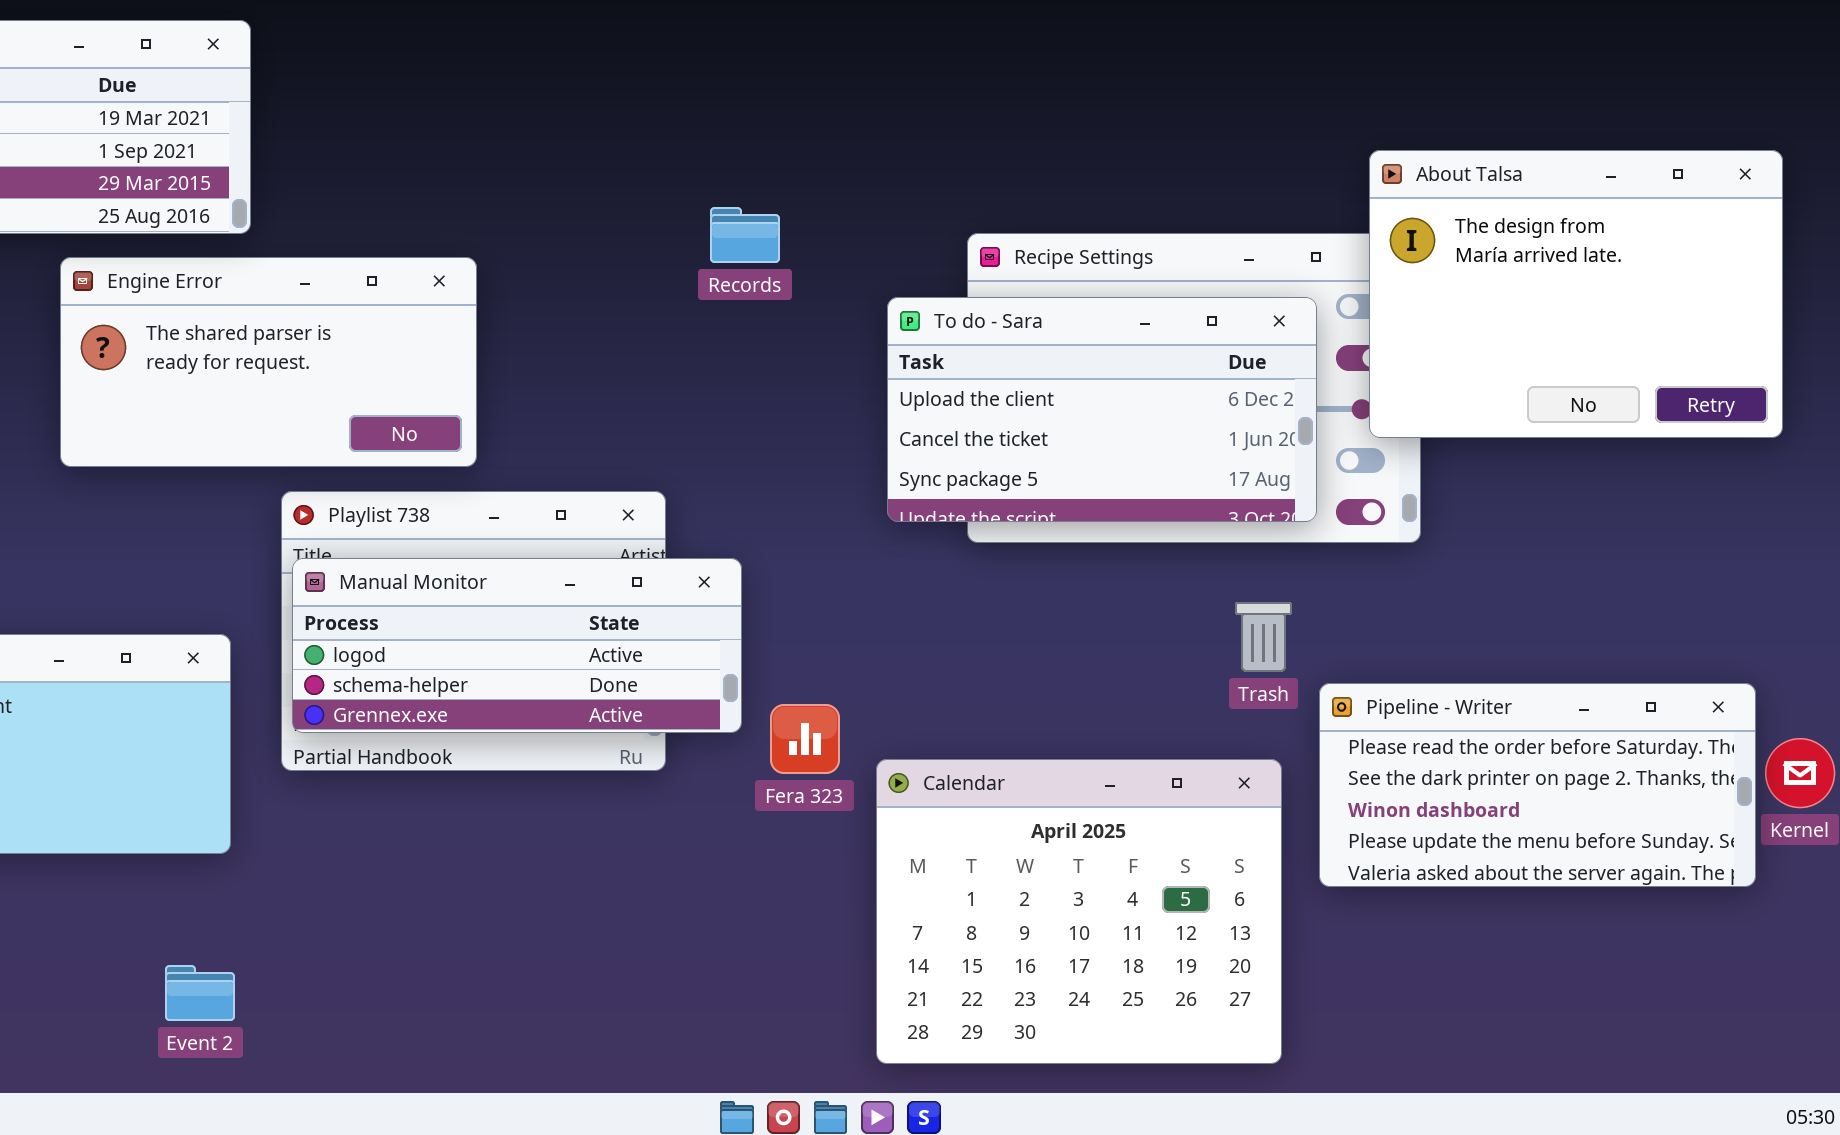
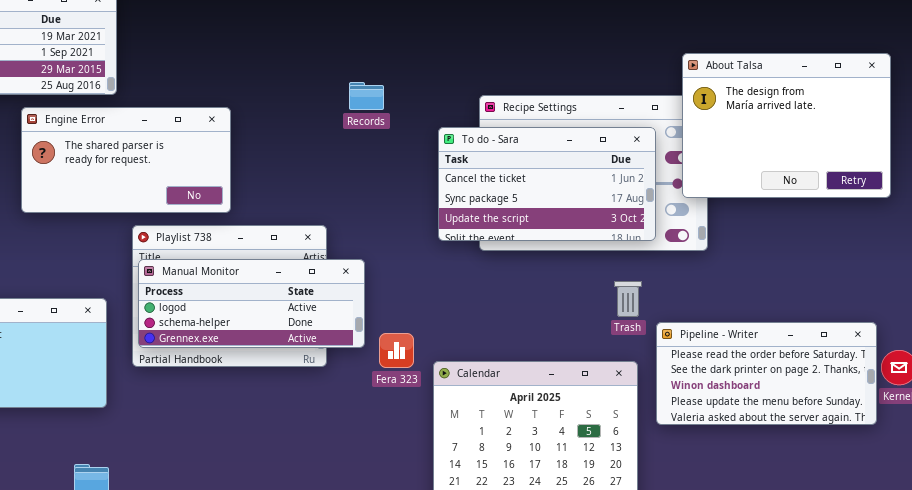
To do - Sara: [887,297,1317,522] -> [438,127,656,241], scrolled down 1 row

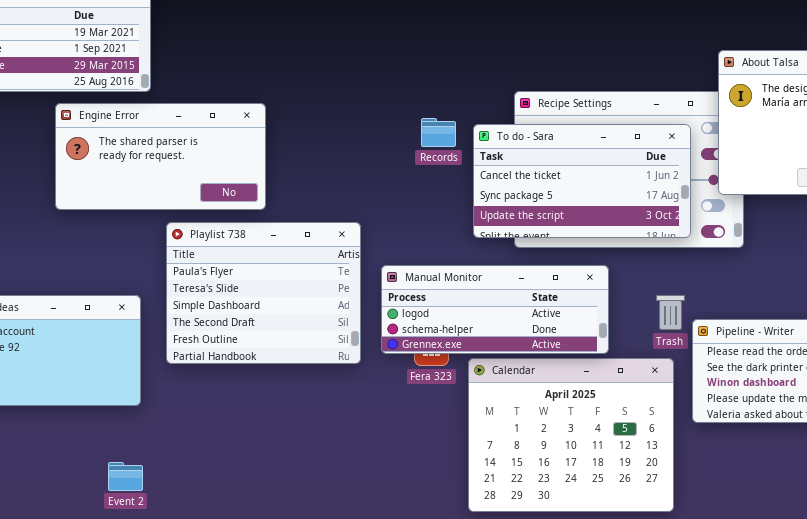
Records: [349,82,384,110] -> [421,118,456,147], moved
Manual Monitor: [138,259,365,348] -> [381,265,609,354], moved
Trash: [614,281,642,317] -> [656,295,685,330], moved

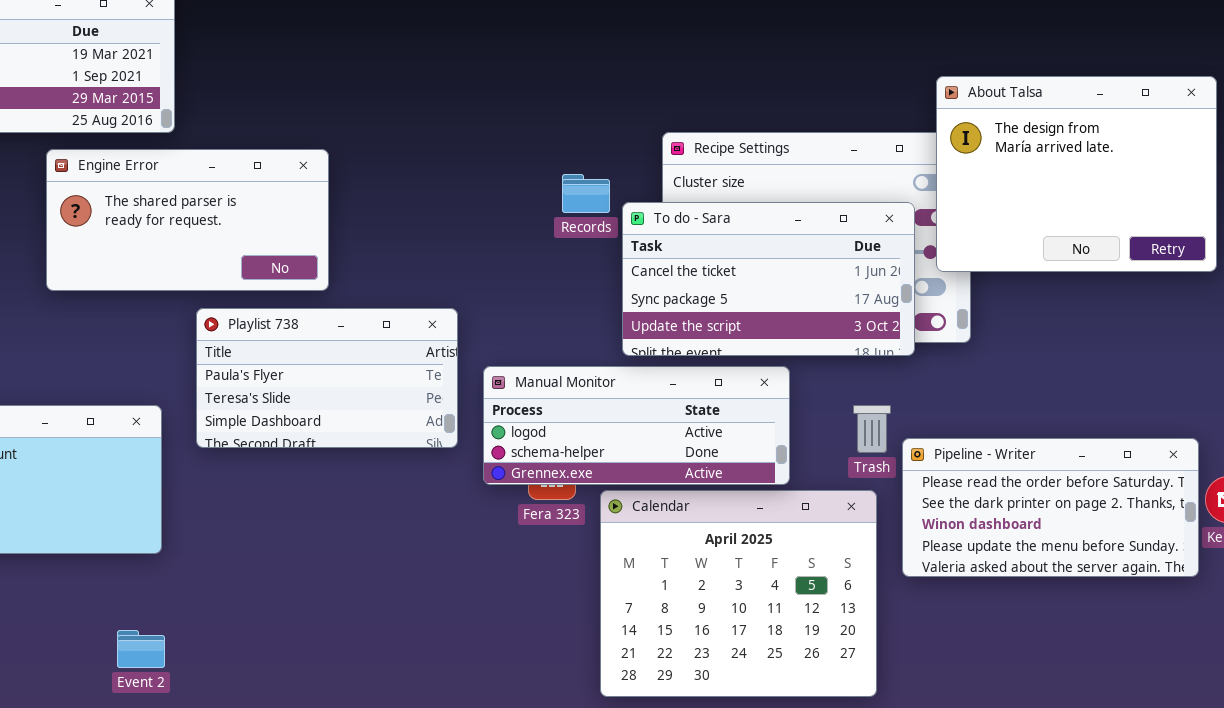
Records: [421,118,456,147] -> [562,174,610,213], moved
To do - Sara: [473,124,691,238] -> [622,202,915,356], moved
Playlist 738: [166,222,361,364] -> [196,308,458,448], resized

